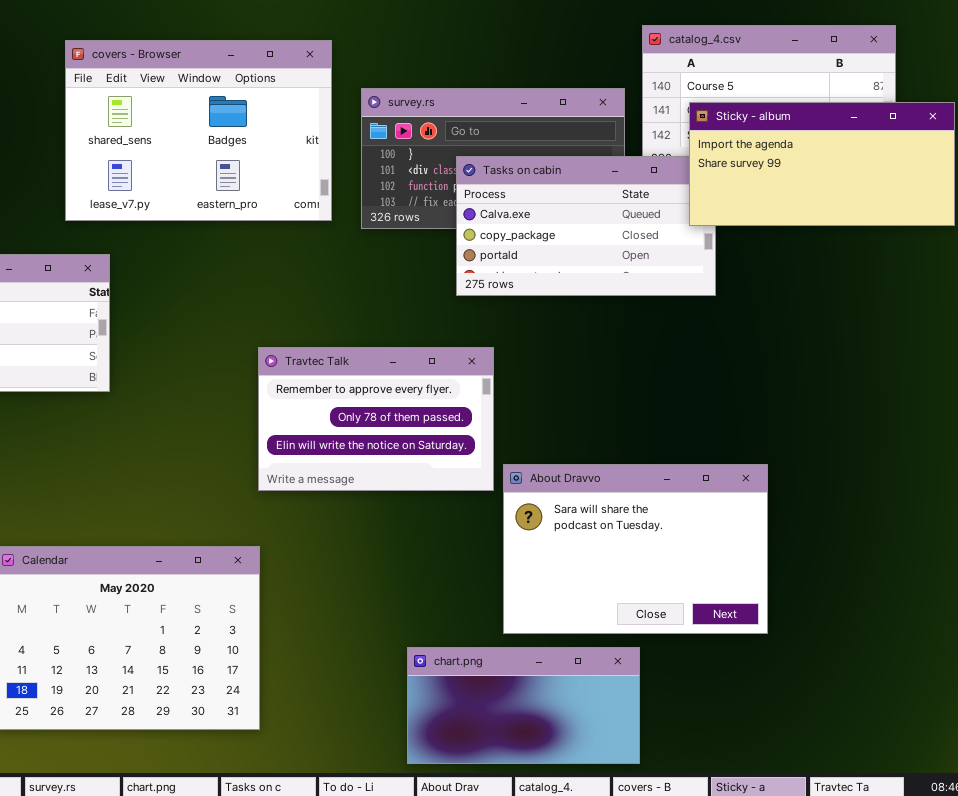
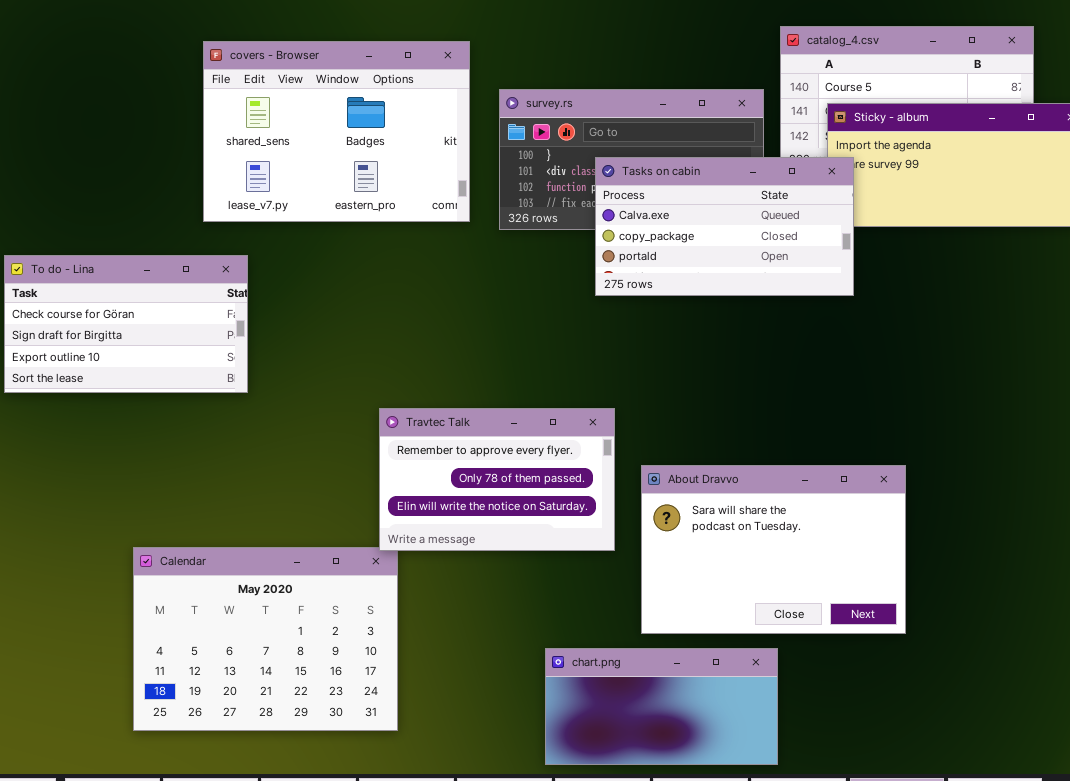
Tasks on cabin: [456,156,716,296] -> [595,157,854,296], raised
Travtec Talk: [258,347,494,491] -> [379,408,615,551], moved

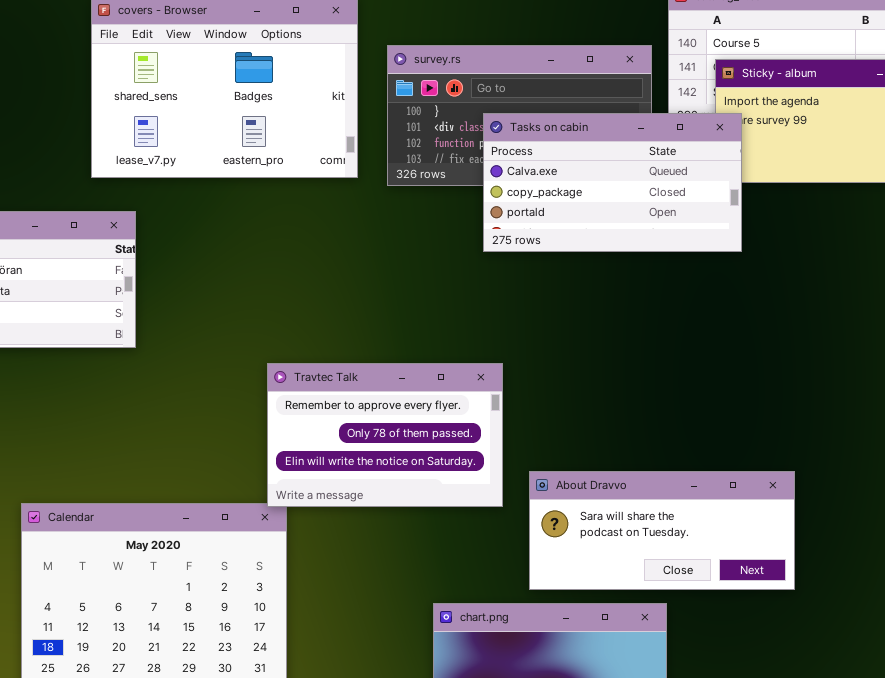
About Dravvo: [641,465,906,634] -> [529,471,795,590], resized

